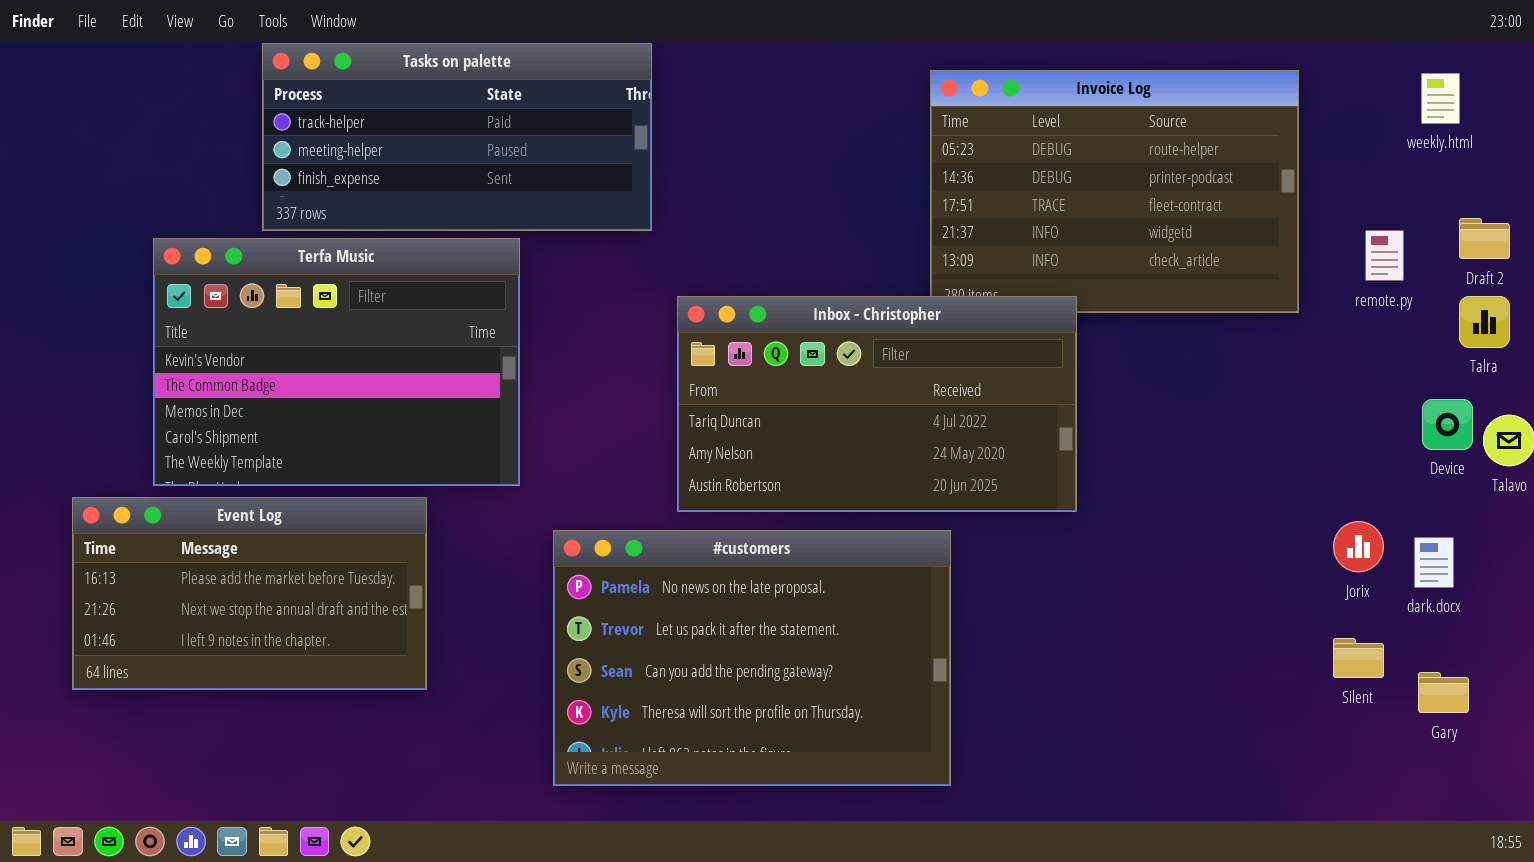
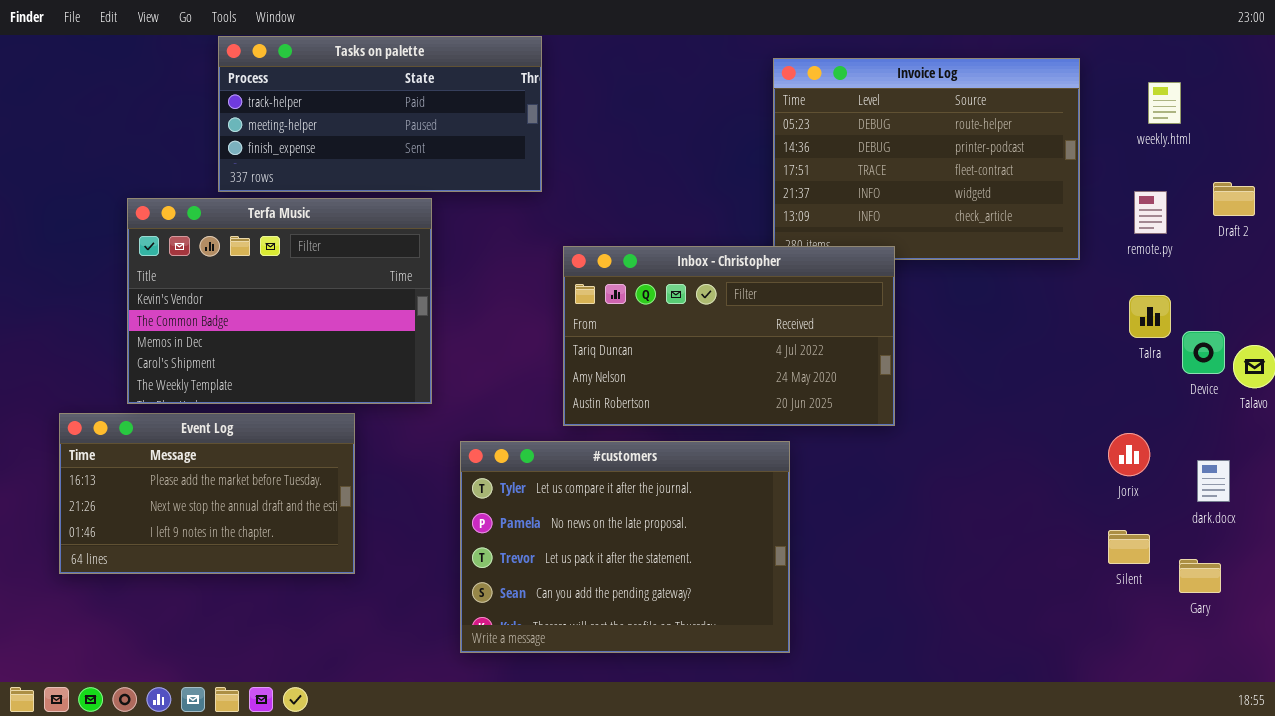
weekly.html: [1421,73,1460,124] -> [1148,82,1181,124], moved
Talra: [1459,296,1510,348] -> [1129,295,1171,338], moved
#customers: [553,530,951,786] -> [460,441,790,653], scrolled up 1 row
dark.docx: [1414,537,1454,588] -> [1197,460,1230,502], moved

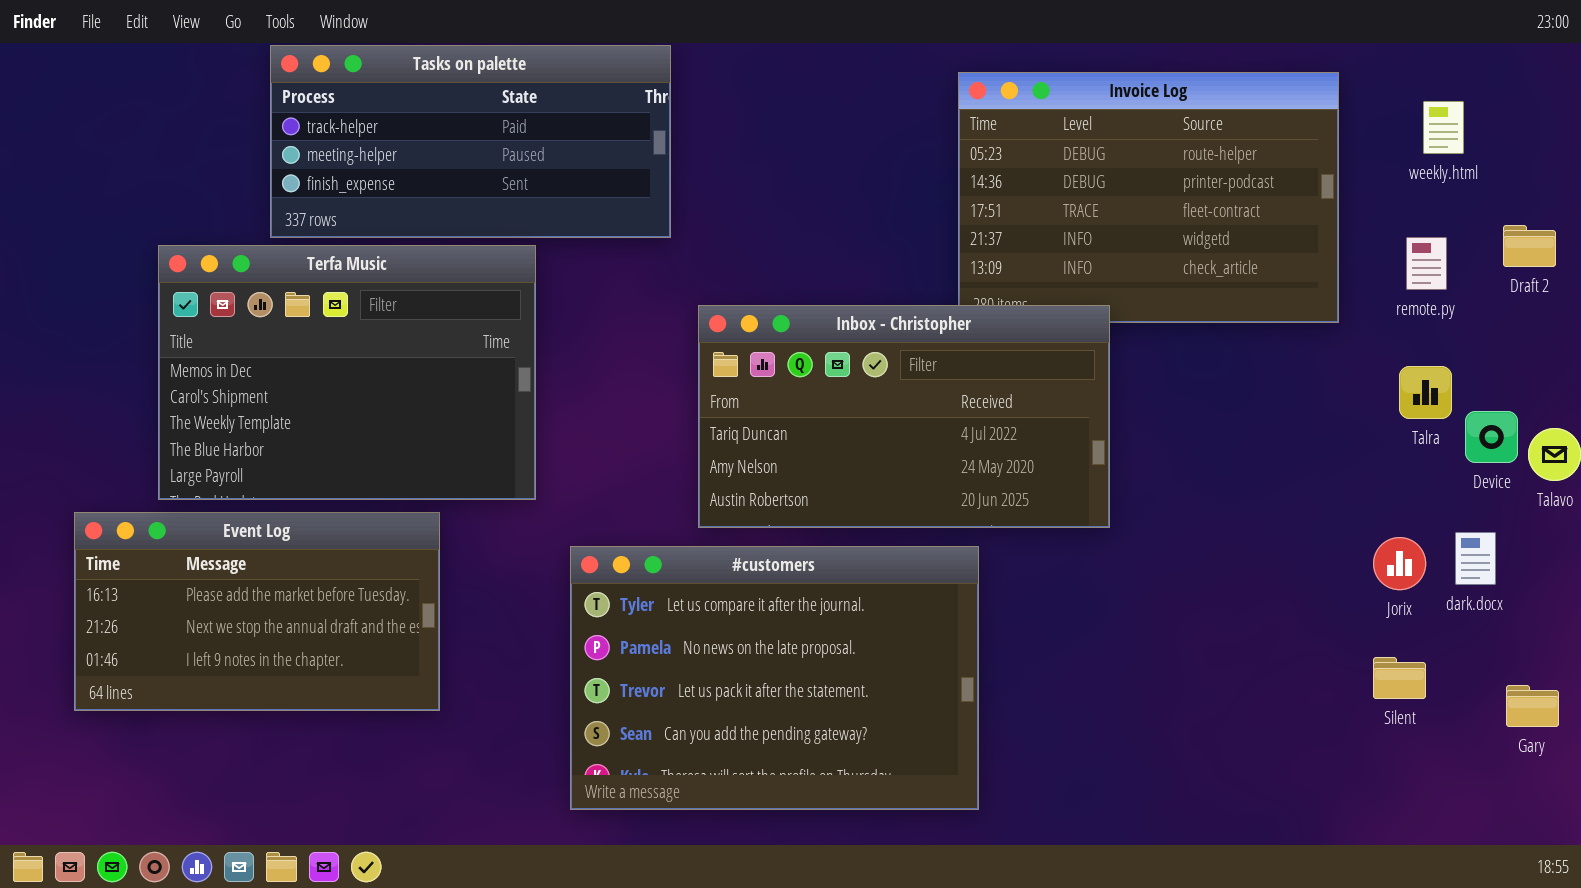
Terfa Music: [127,198,432,404] -> [158,245,536,500], scrolled down 2 rows
dark.docx: [1197,460,1230,502] -> [1455,532,1496,585], moved
Gary: [1179,559,1221,593] -> [1506,685,1559,727], moved

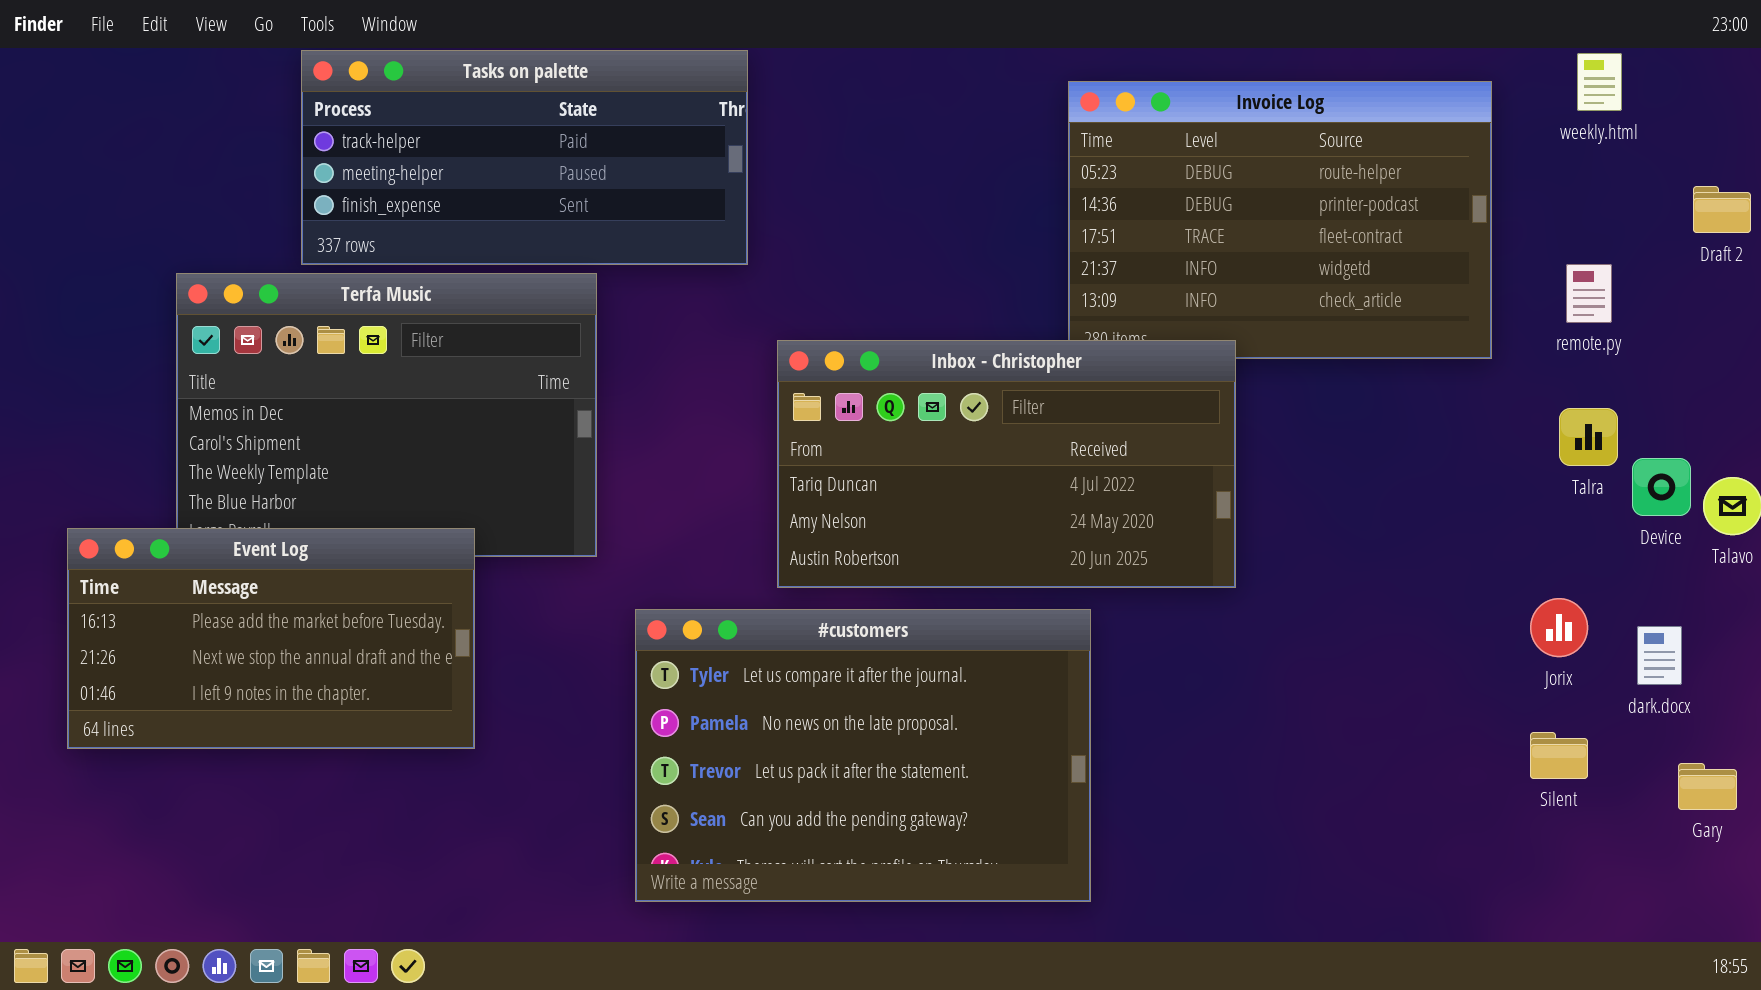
weekly.html: [1423,101,1464,154] -> [1577,53,1622,111], moved
Draft 2: [1503,225,1556,267] -> [1693,186,1751,233], moved
Event Log: [74,512,440,711] -> [67,528,475,749], moved
dark.docx: [1455,532,1496,585] -> [1637,626,1682,685], moved

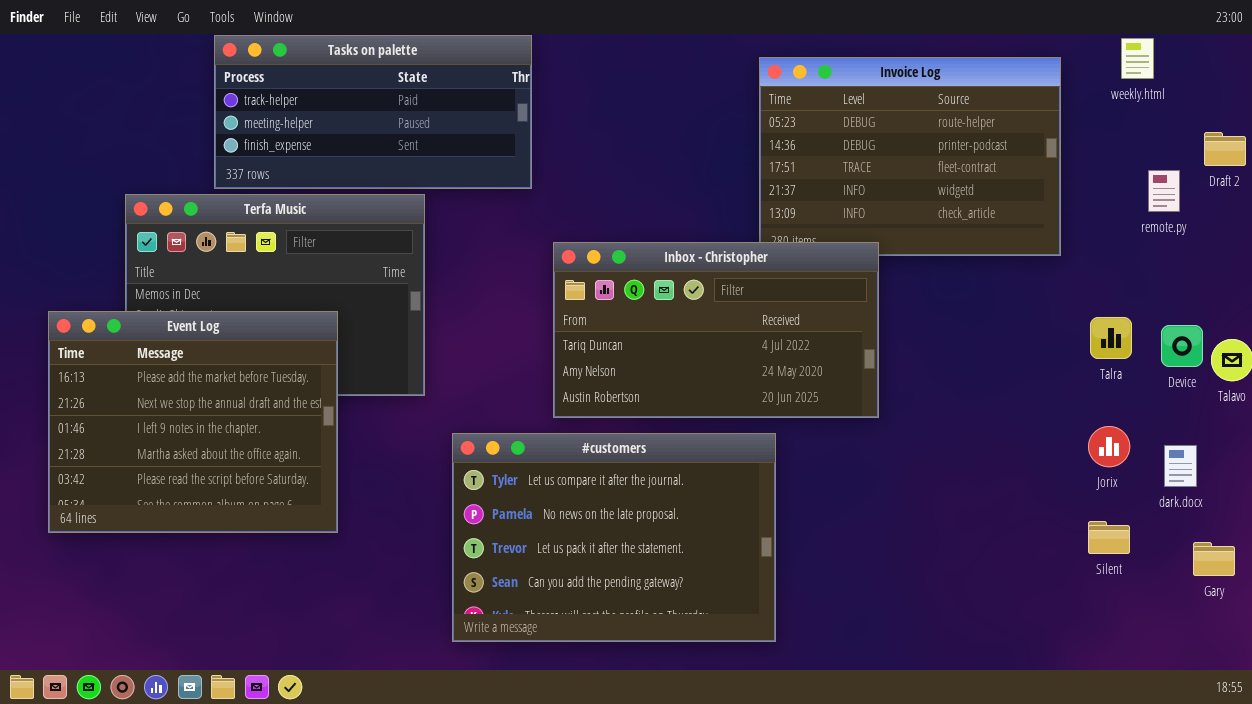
remote.py: [1566,264,1612,323] -> [1148,170,1180,212], moved
Talra: [1559,408,1618,466] -> [1090,317,1132,359], moved
Event Log: [67,528,475,749] -> [48,311,338,533], resized

